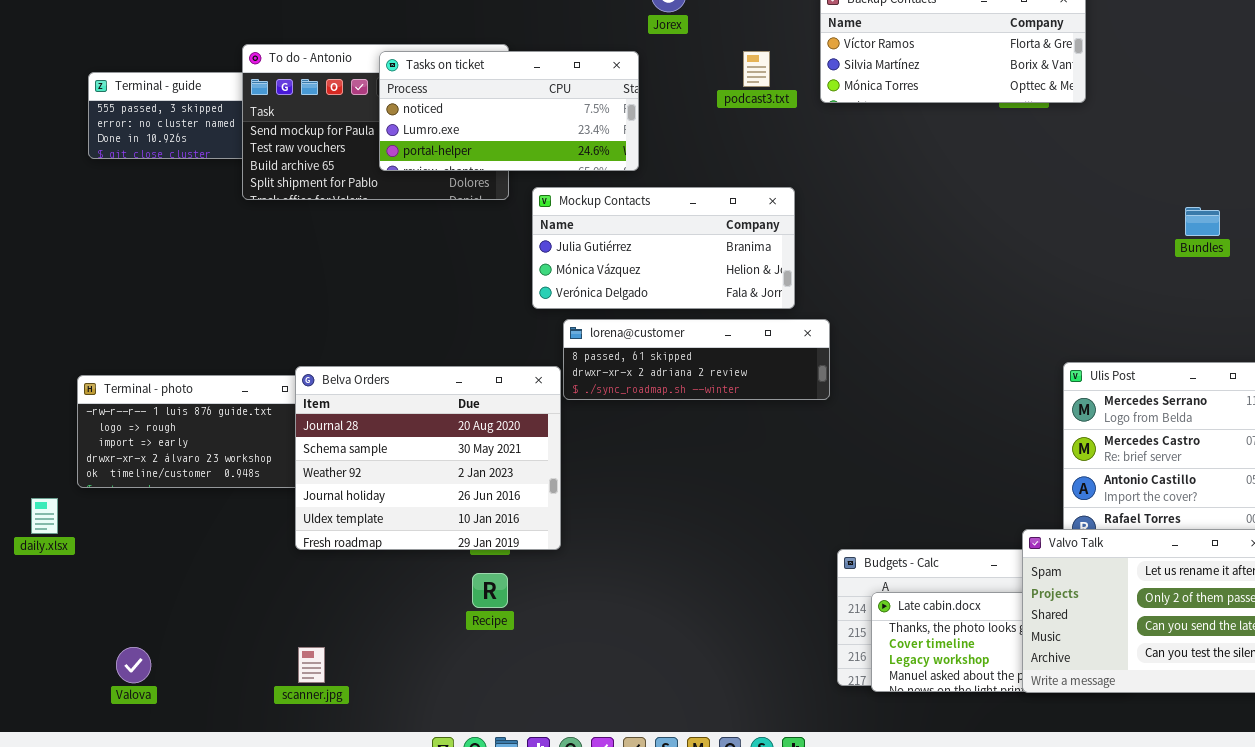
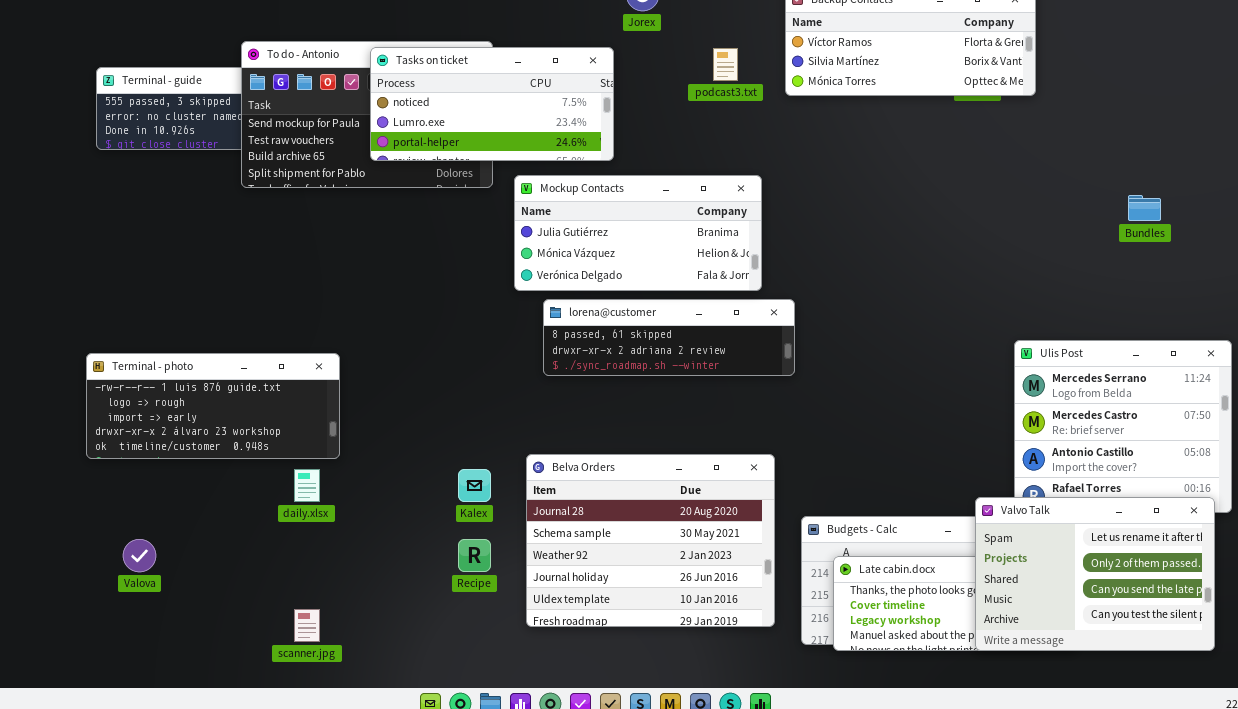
Belva Orders: [295,366,561,550] -> [526,454,775,627], moved
daily.xlsx: [31,498,58,534] -> [294,469,320,502], moved
Valova: [116,647,151,683] -> [123,539,156,572], moved

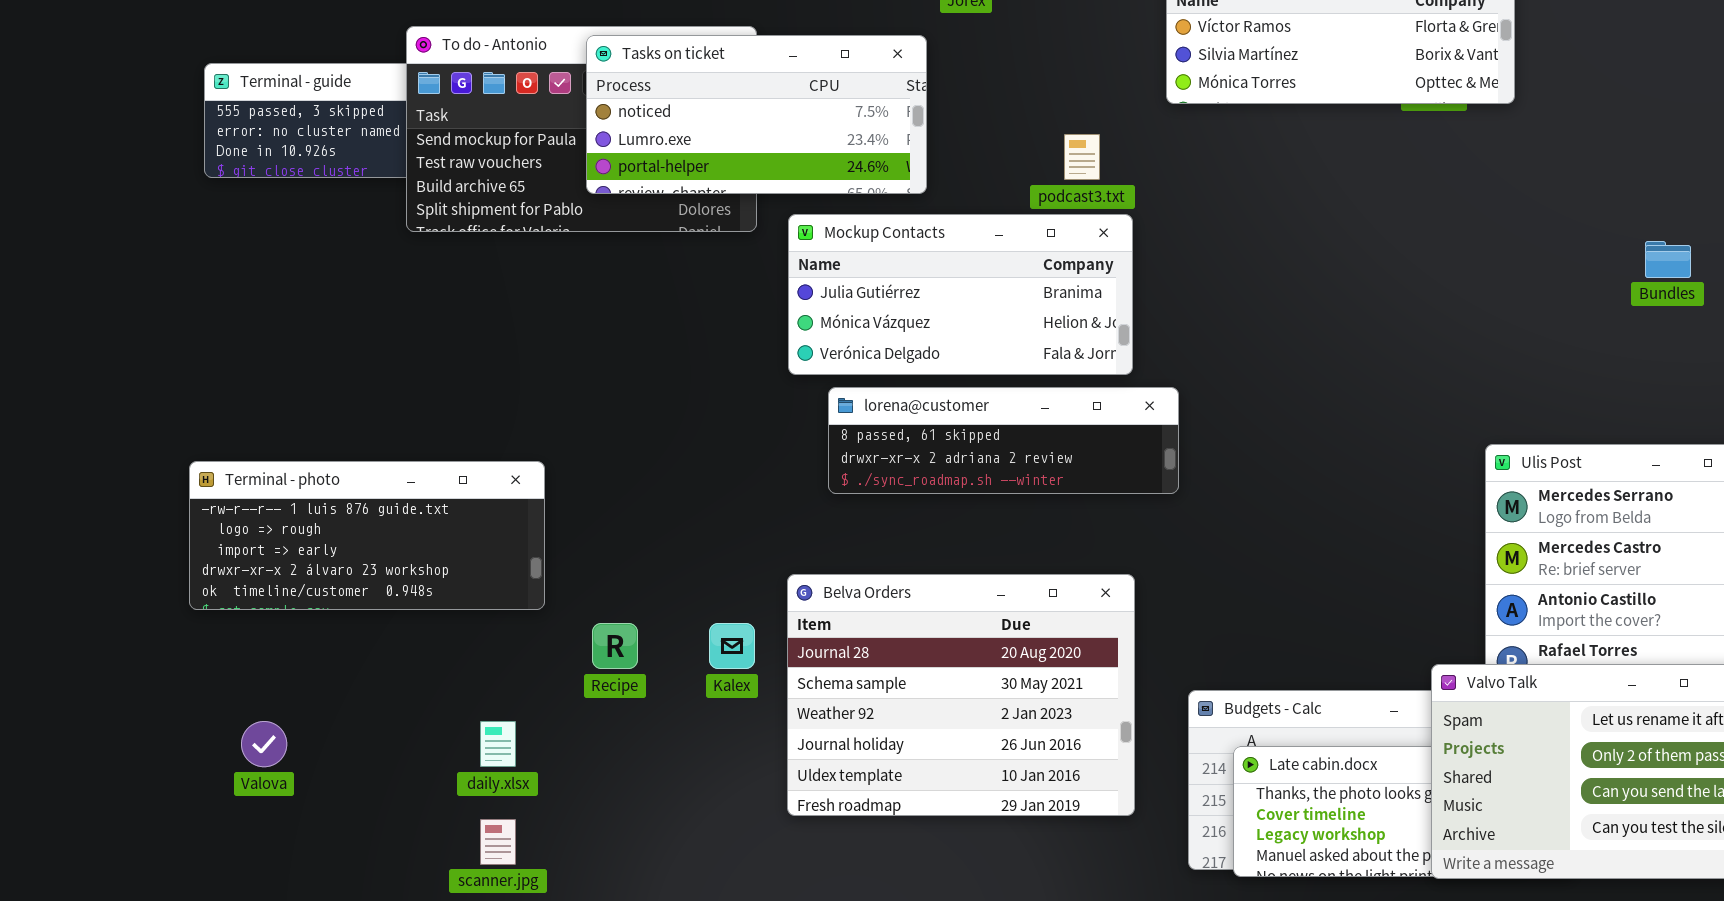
podcast3.txt: [713,48,738,81] -> [1064,134,1100,180], moved
Belva Orders: [526,454,775,627] -> [787,574,1135,816], moved
daily.xlsx: [294,469,320,502] -> [480,721,516,767], moved
Recipe: [458,539,491,572] -> [592,623,638,669], moved

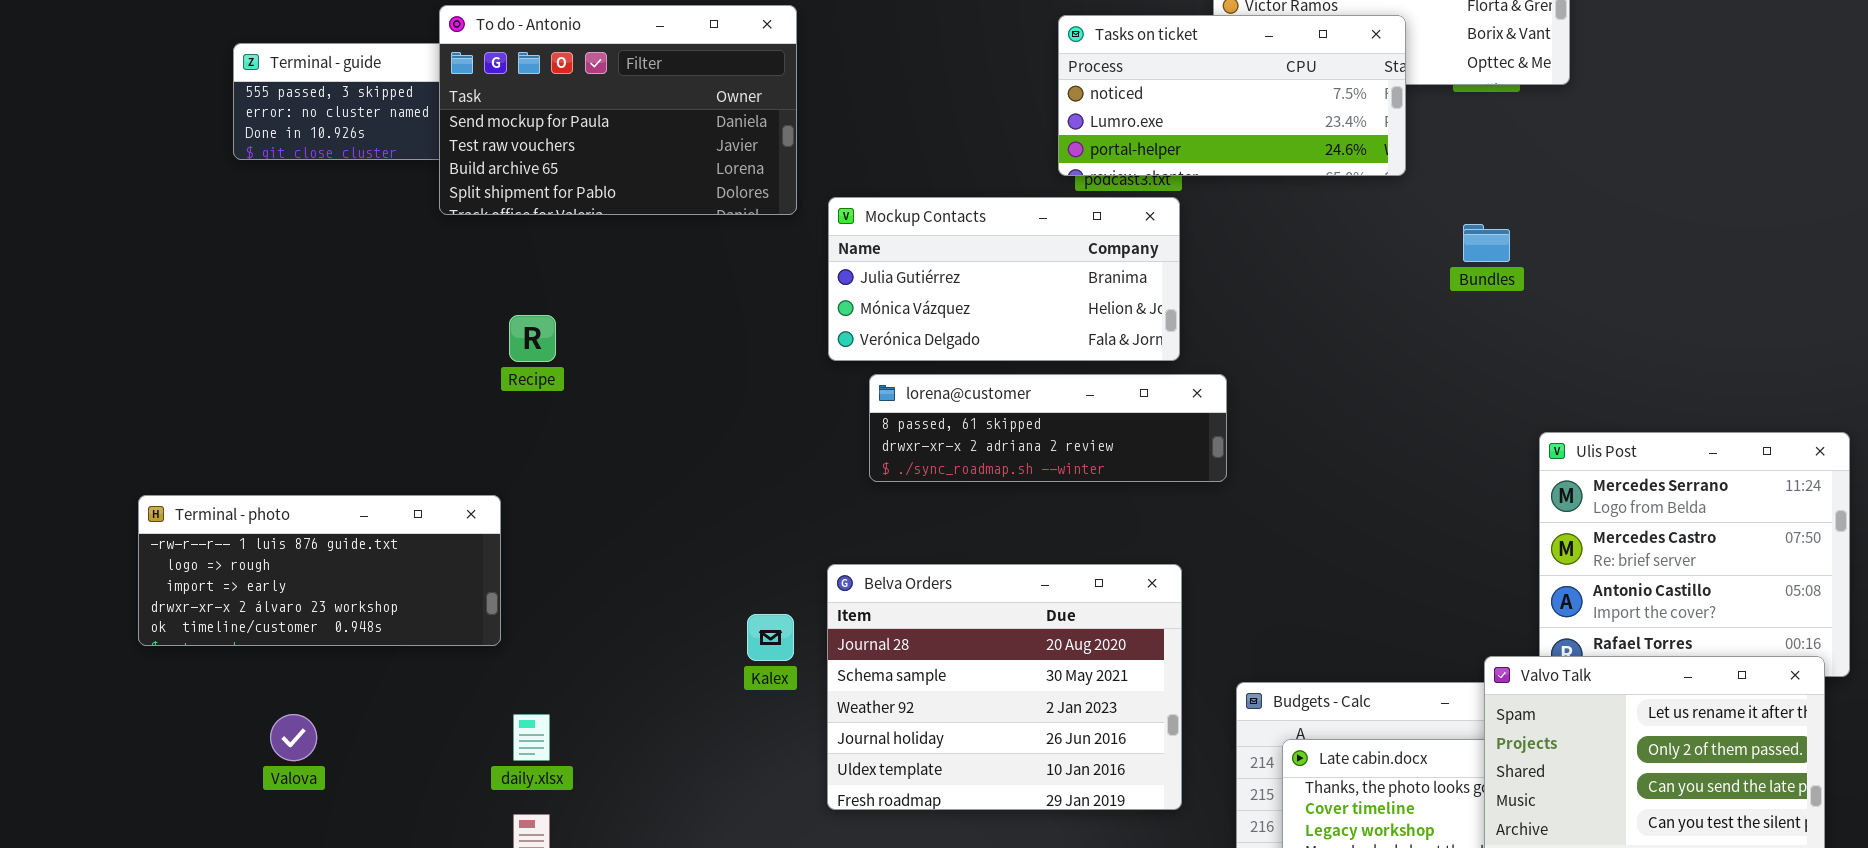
Tasks on ticket: [586,35,927,194] -> [1058,15,1406,176], moved
Bundles: [1645,241,1691,278] -> [1463,224,1510,262], moved
Terminal - photo: [189,461,545,610] -> [138,495,501,646], moved
Recipe: [592,623,638,669] -> [509,315,556,362], moved

